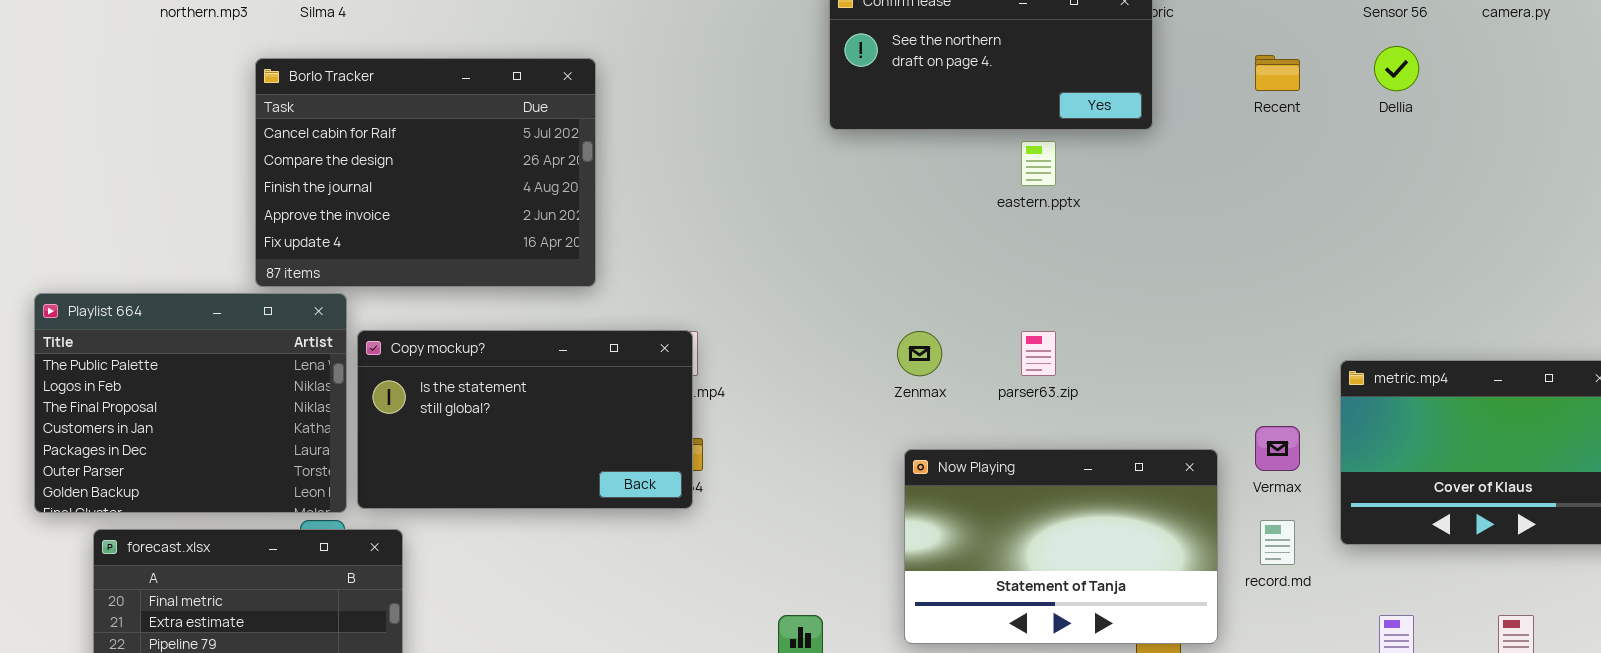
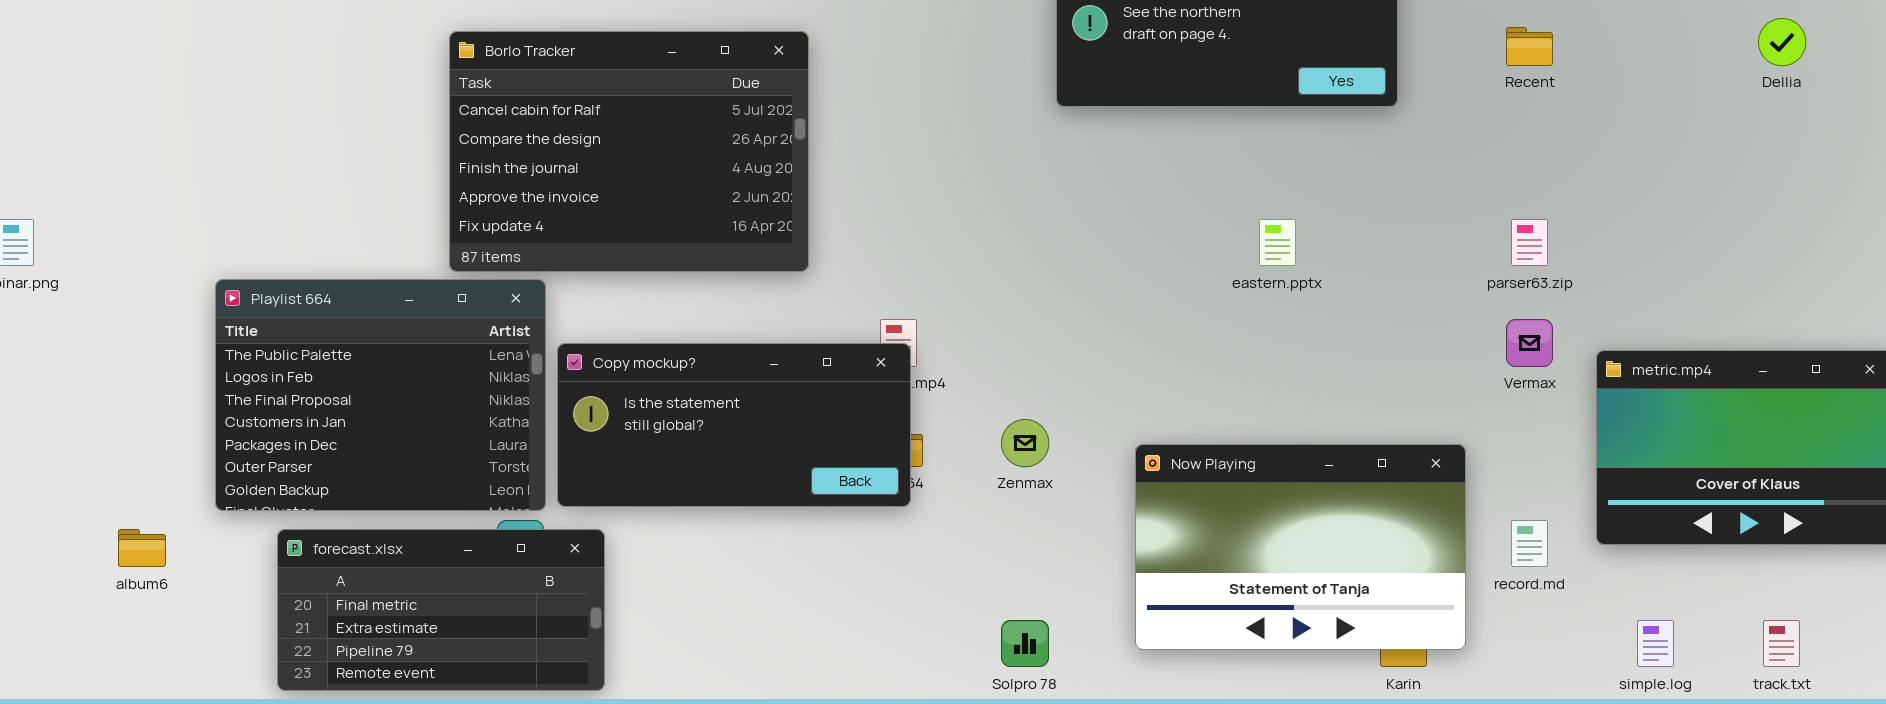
Dellia: [1374,46,1419,91] -> [1758,18,1806,66], moved
eastern.pptx: [1021,141,1056,186] -> [1259,219,1296,266], moved
Copy mockup?: [357,330,693,509] -> [557,343,911,507], resized
Zenmax: [897,331,942,376] -> [1001,419,1049,467], moved
parser63.zip: [1021,331,1056,376] -> [1511,219,1548,266], moved
Vermax: [1255,426,1300,471] -> [1506,319,1553,367], moved

